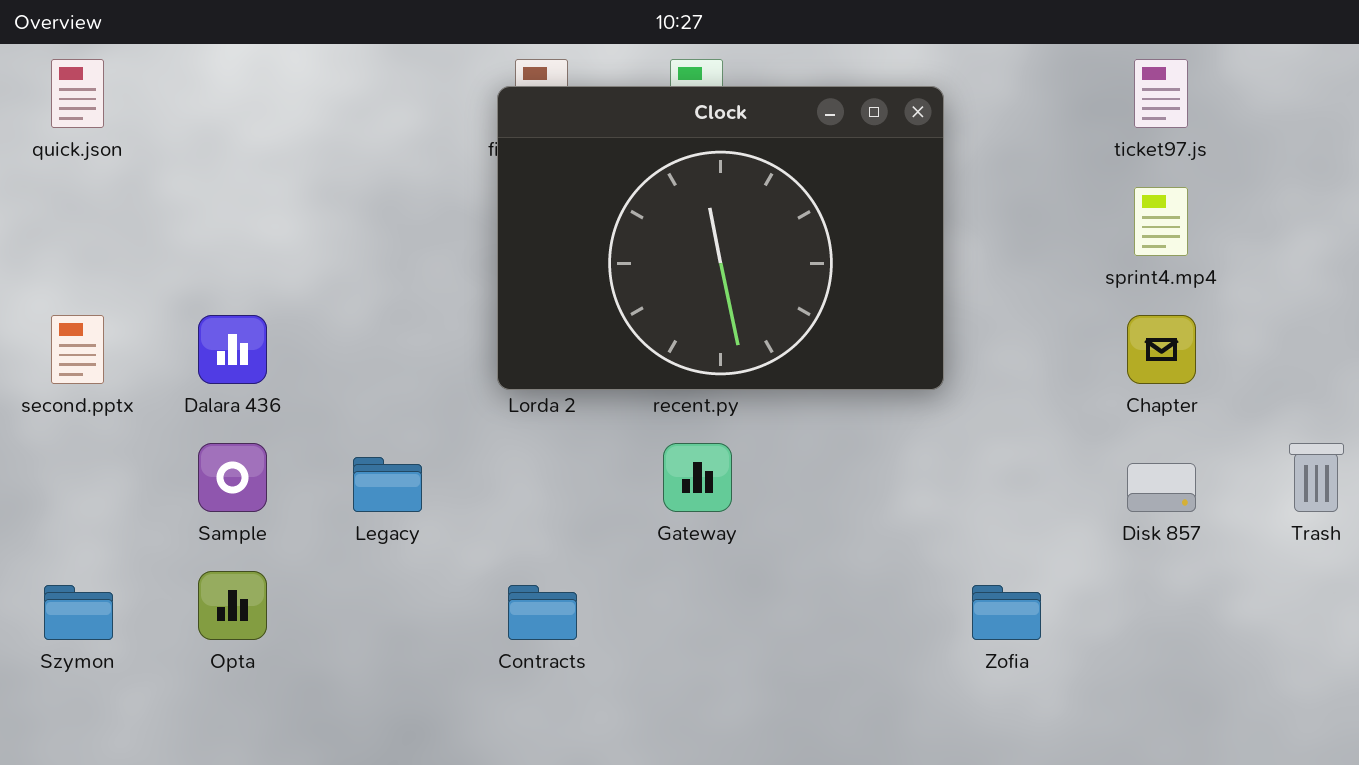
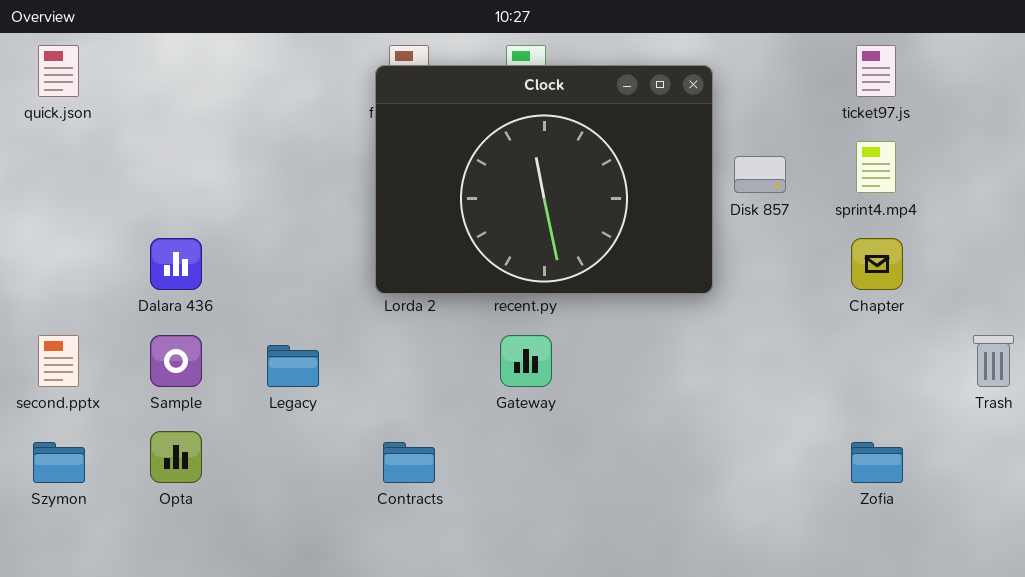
second.pptx: [51,315,104,384] -> [38,335,79,387], moved
Disk 857: [1127,463,1196,512] -> [734,156,786,193], moved
Zofia: [972,585,1041,640] -> [851,442,903,483], moved

